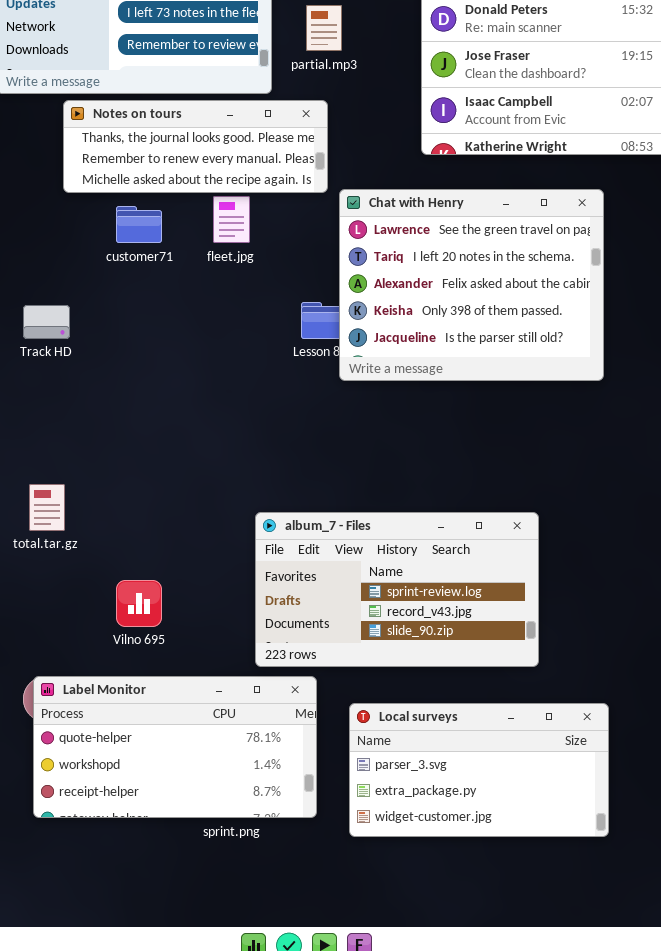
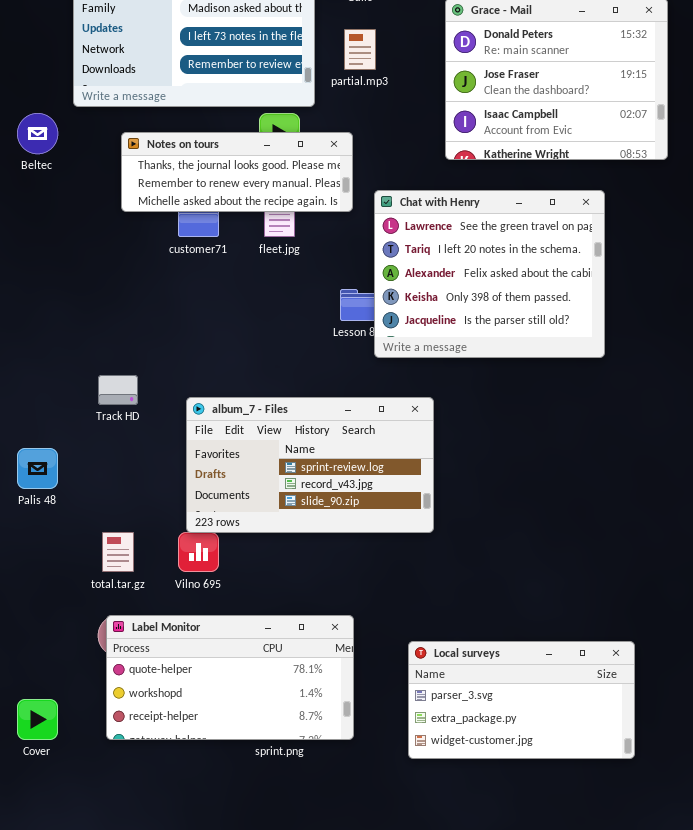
Notes on tours: [63,100,328,193] -> [121,132,353,212], moved
Track HD: [23,305,70,339] -> [98,375,138,405], moved
total.tar.gz: [29,484,65,531] -> [102,532,134,572], moved
album_7 - Files: [255,512,539,667] -> [186,397,434,533], moved
Local surveys: [349,703,609,837] -> [408,641,635,759], moved

